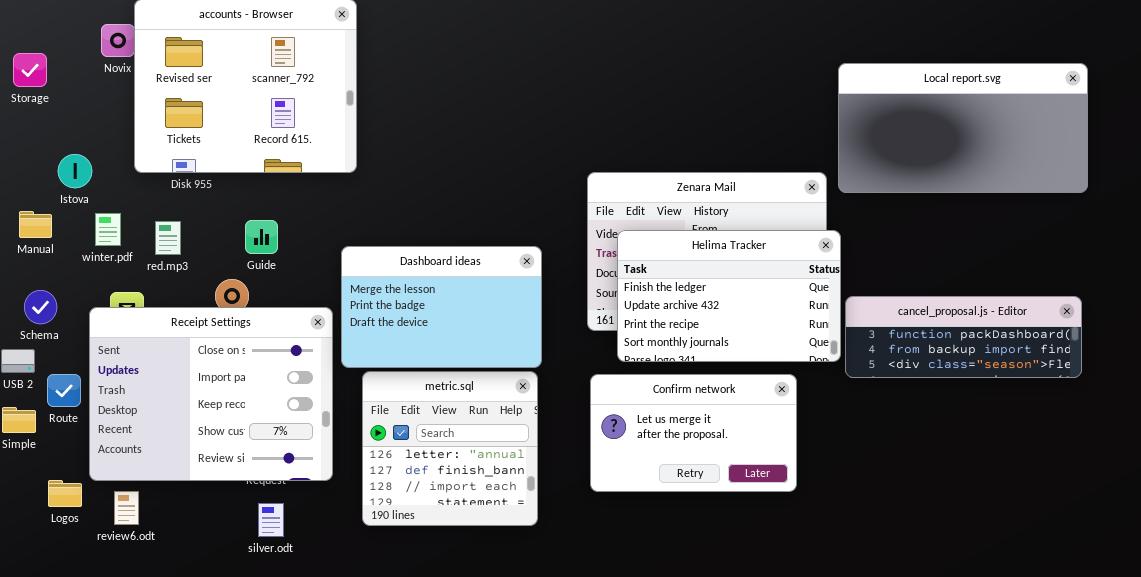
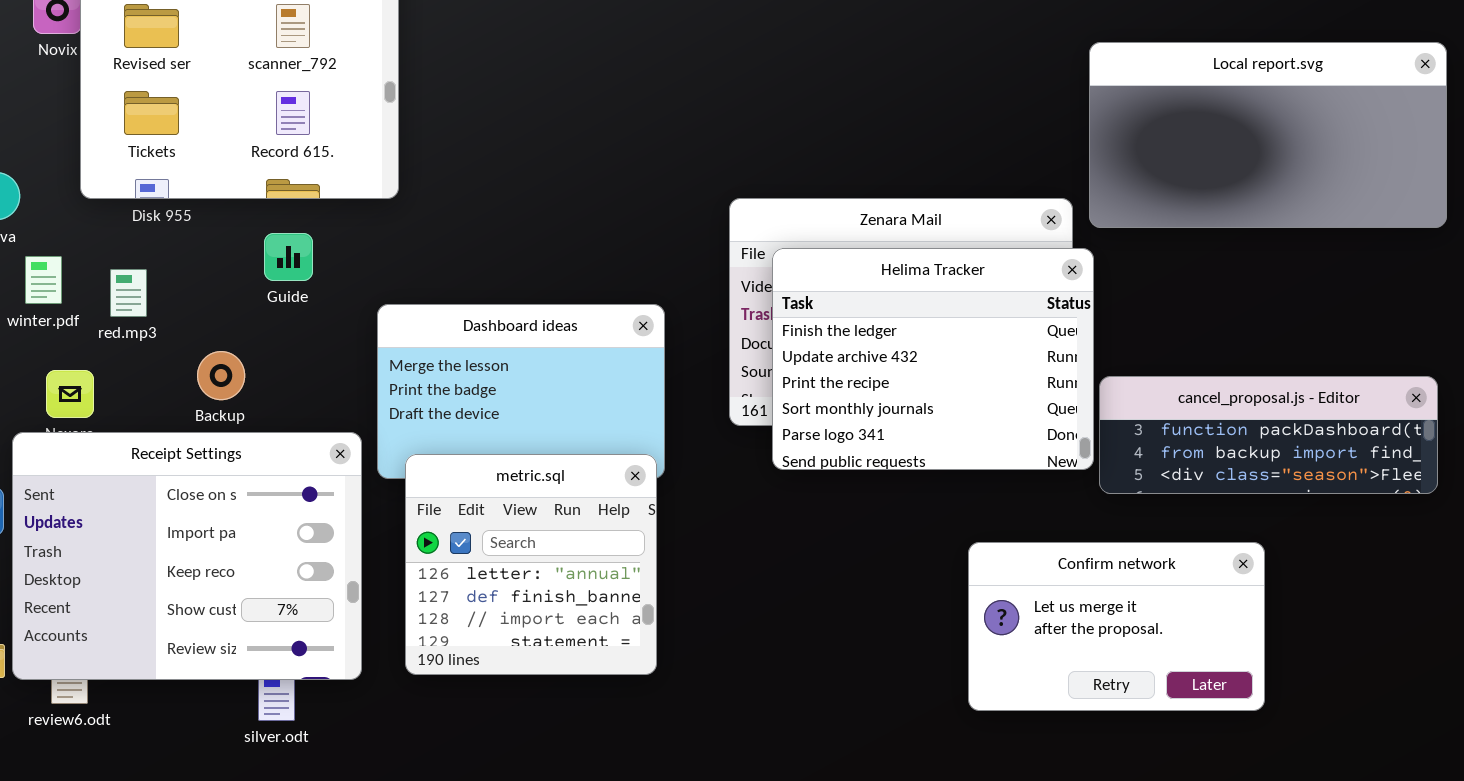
Guide: [245,220,278,254] -> [264,233,313,281], moved
Helima Tracker: [617,230,841,362] -> [772,248,1094,470], resized
Receipt Settings: [89,307,333,481] -> [12,432,362,680], moved
metric.sql: [362,371,538,526] -> [405,454,657,675], moved
Confirm network: [590,374,797,492] -> [968,542,1265,711], moved

